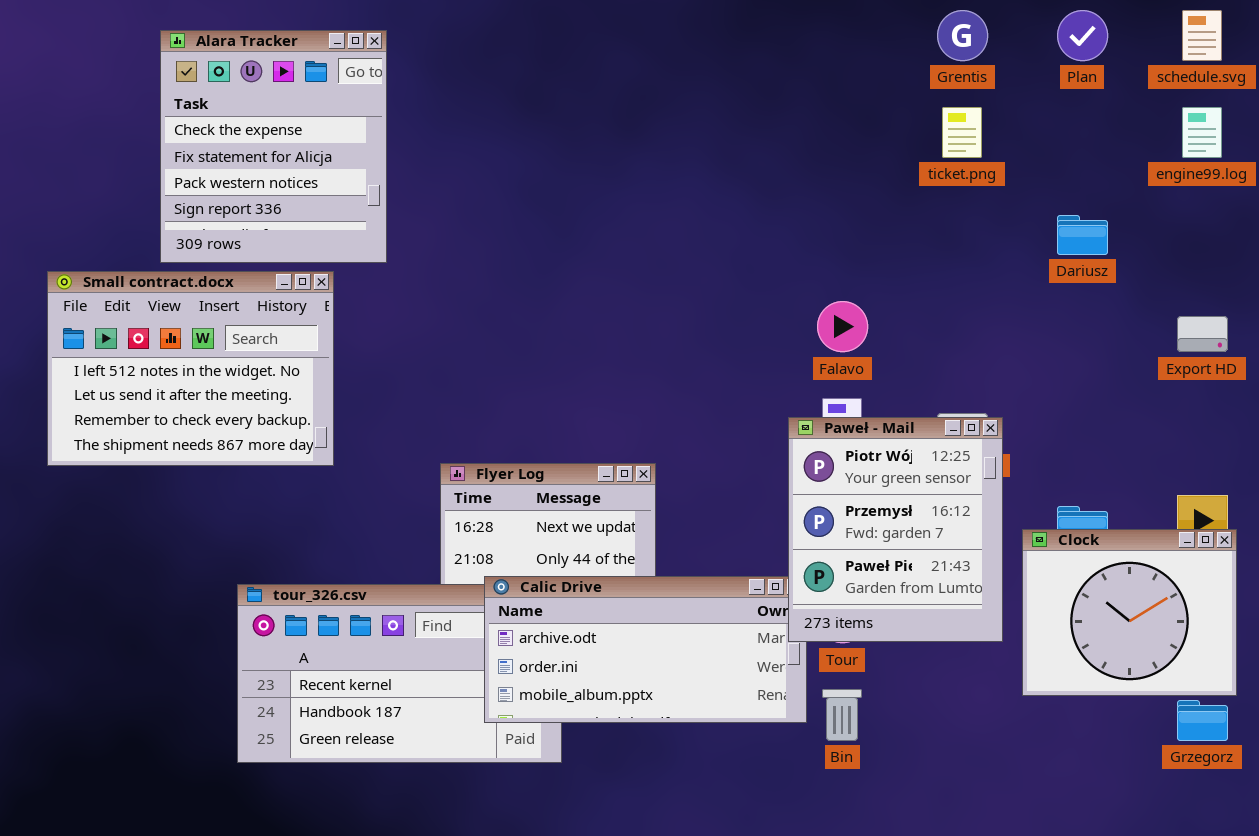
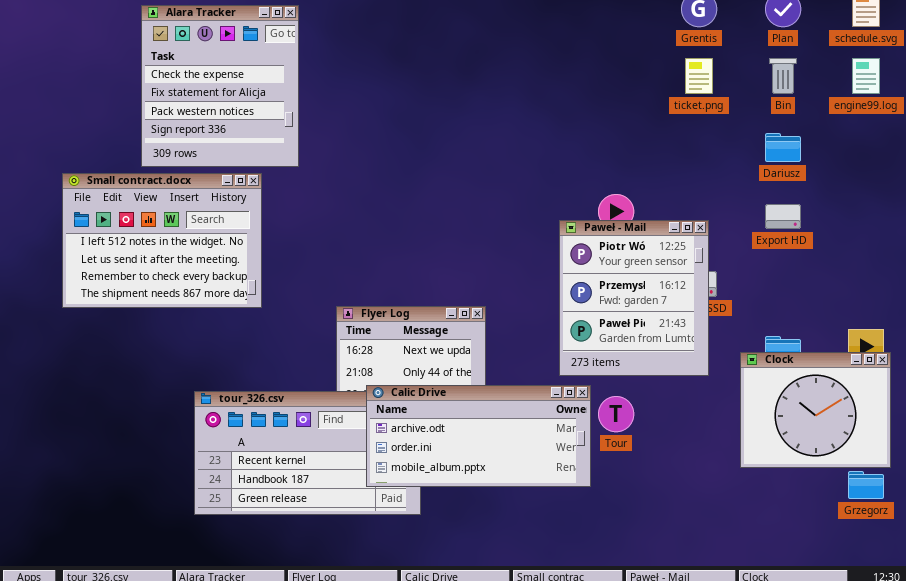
Export HD: [1177,316,1228,352] -> [765,204,801,229], moved
Paweł - Mail: [788,417,1003,642] -> [559,220,709,376], moved
Bin: [822,689,862,741] -> [769,58,797,94], moved

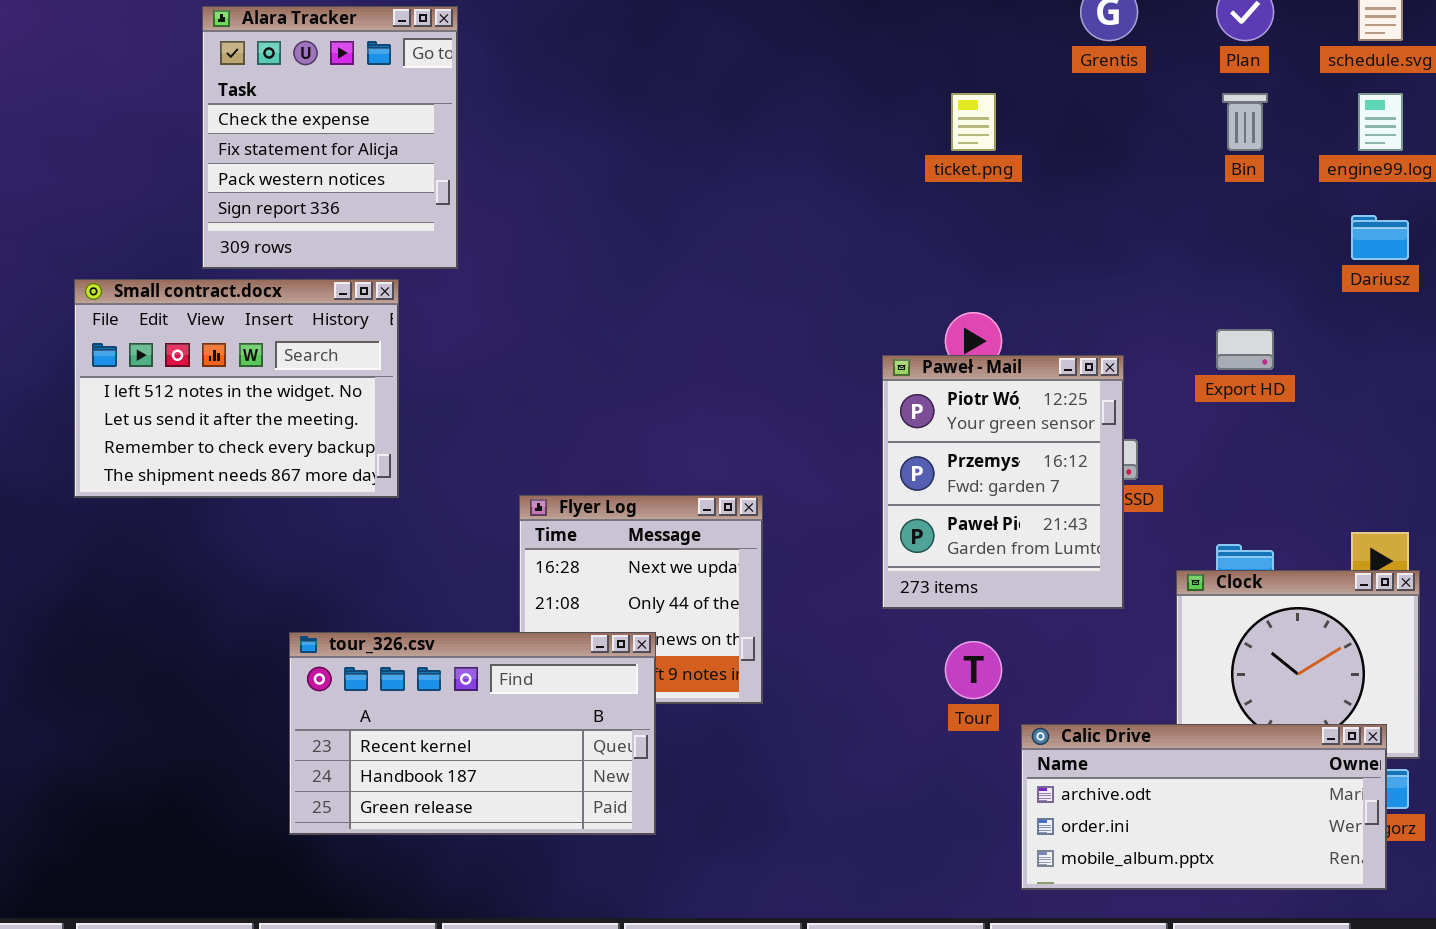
ticket.png: [685,58,713,94] -> [951,93,996,151], moved
Dariusz: [765,133,801,162] -> [1351,215,1409,260], moved
Calic Drive: [366,385,591,487] -> [1021,724,1387,890], moved

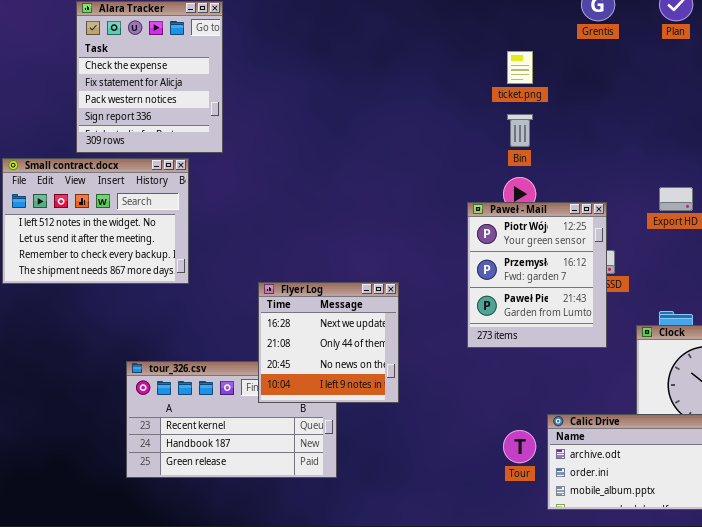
Bin: [1222,93,1268,151] -> [507,114,533,147], moved
Flyer Log: [519,495,763,704] -> [258,282,399,403], raised
Tour: [945,641,1002,699] -> [503,430,536,463], moved

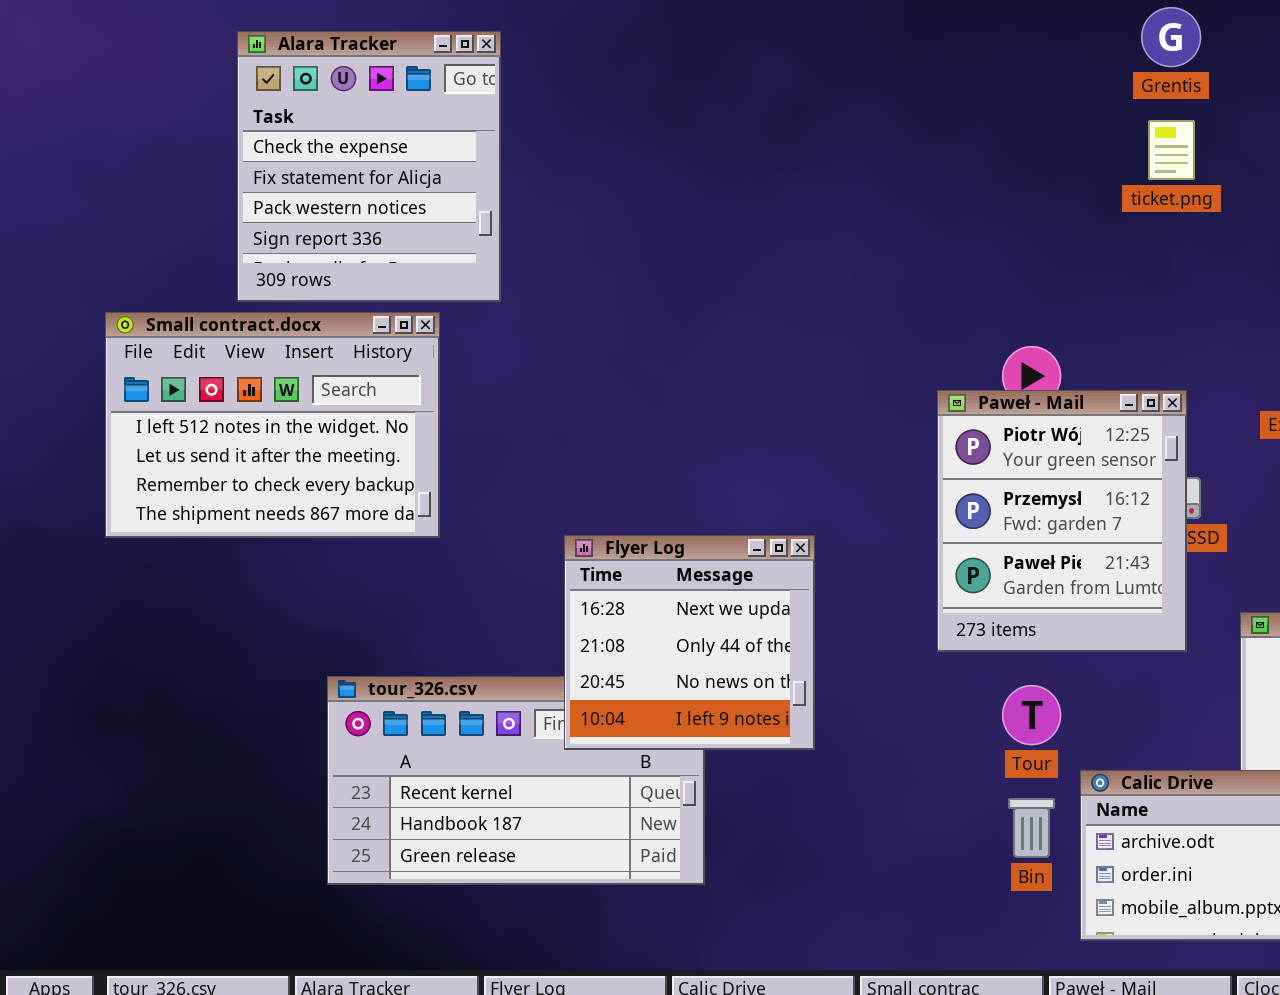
ticket.png: [507,51,533,84] -> [1148,120,1195,180], moved
Bin: [507,114,533,147] -> [1008,798,1055,858], moved
Tour: [503,430,536,463] -> [1002,685,1061,745], moved

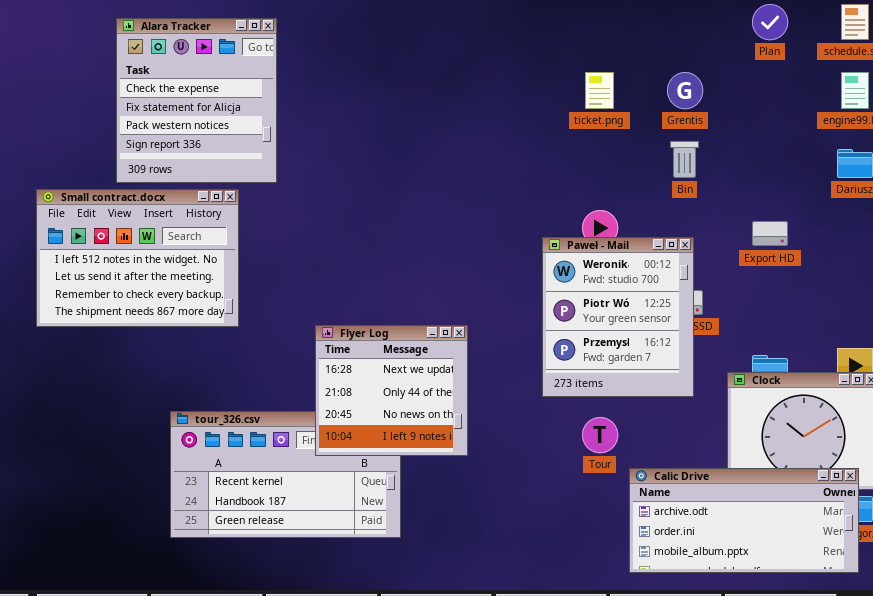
Grentis: [1141,7,1201,67] -> [667,72,703,109], moved
ticket.png: [1148,120,1195,180] -> [585,72,614,109], moved
Paweł - Mail: [937,390,1187,652] -> [542,237,694,397], scrolled up 1 row
Bin: [1008,798,1055,858] -> [670,141,699,178], moved

